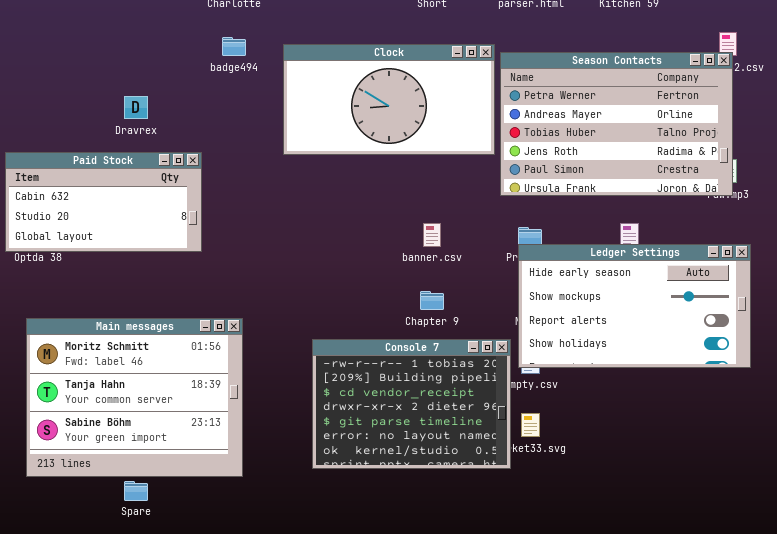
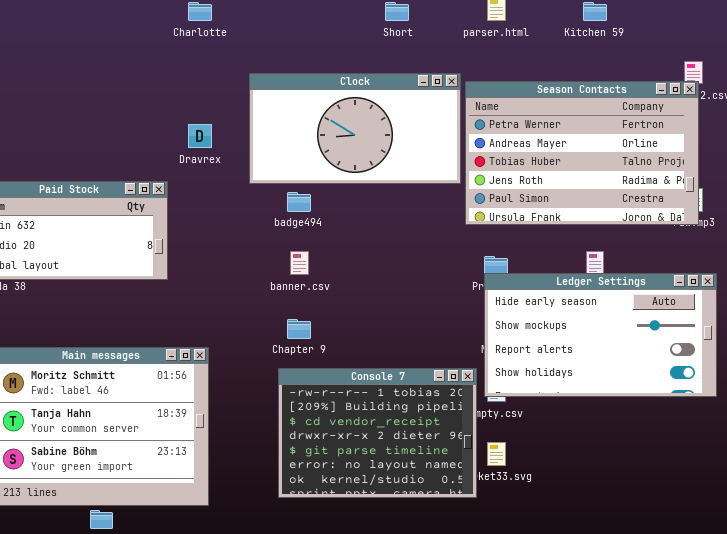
badge494: [222,37,246,56] -> [287,192,311,212], moved
Dravrex: [124,96,148,119] -> [188,124,212,148], moved
banner.csv: [423,223,441,247] -> [290,251,309,275], moved
Chapter 9: [420,291,444,310] -> [287,319,311,339], moved

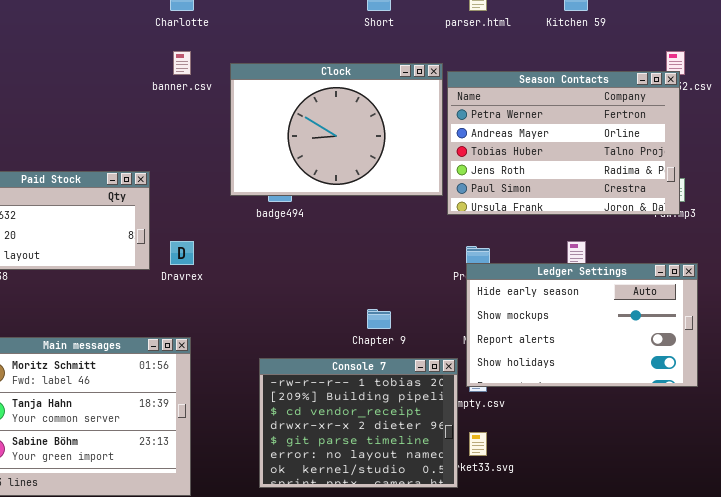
Clock: [249,73,461,184] -> [230,63,443,196], resized
Dravrex: [188,124,212,148] -> [170,241,194,265], moved
banner.csv: [290,251,309,275] -> [173,51,191,75], moved
Chapter 9: [287,319,311,339] -> [367,309,391,329], moved

